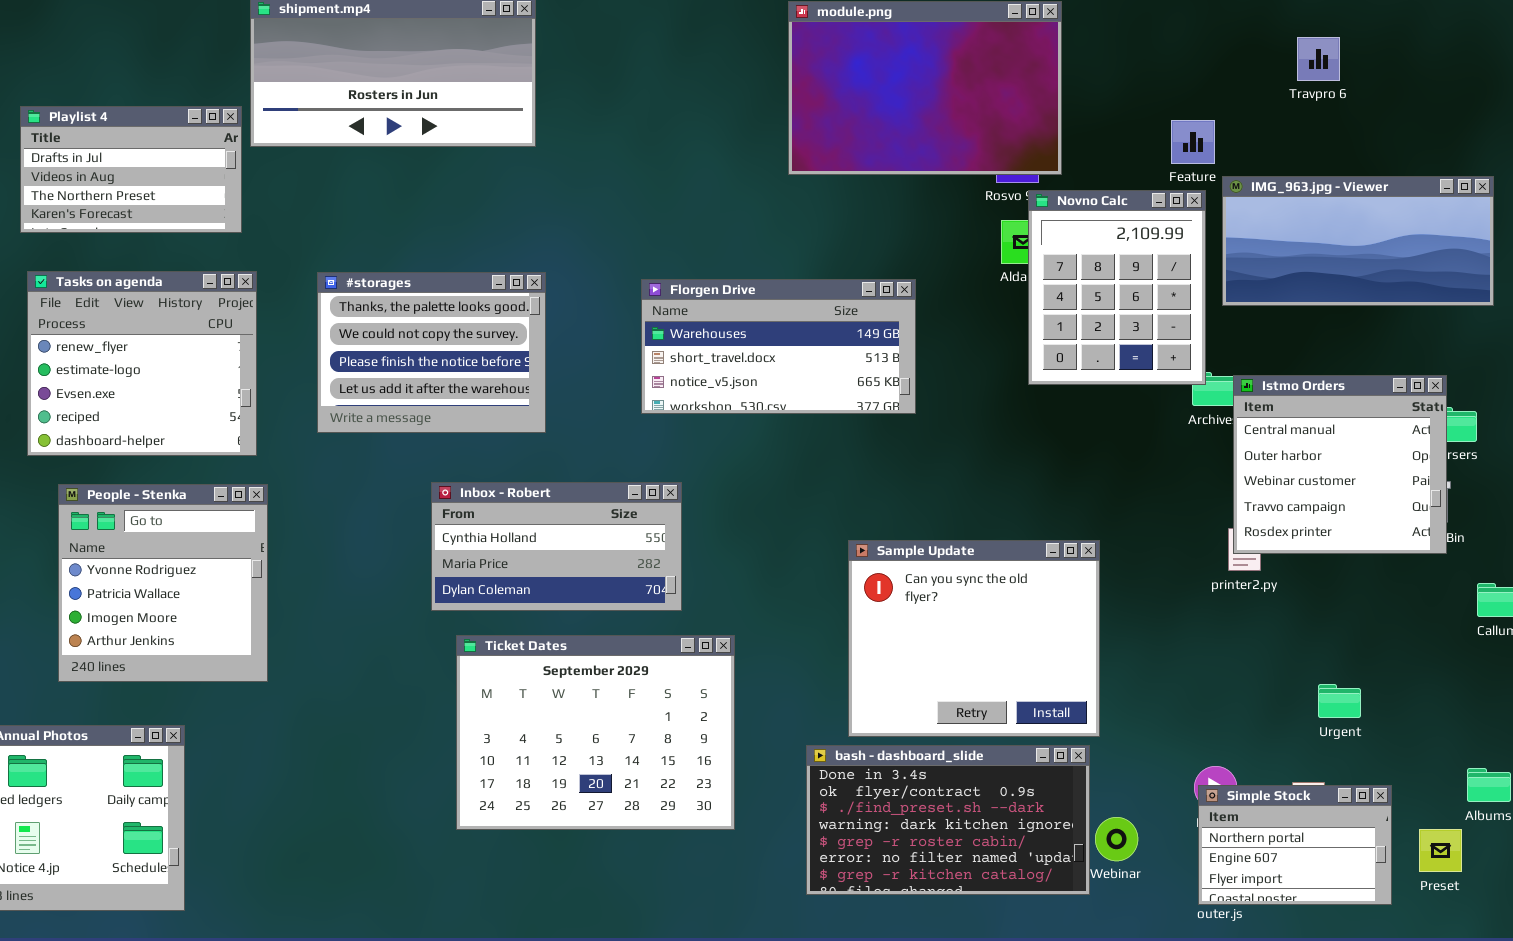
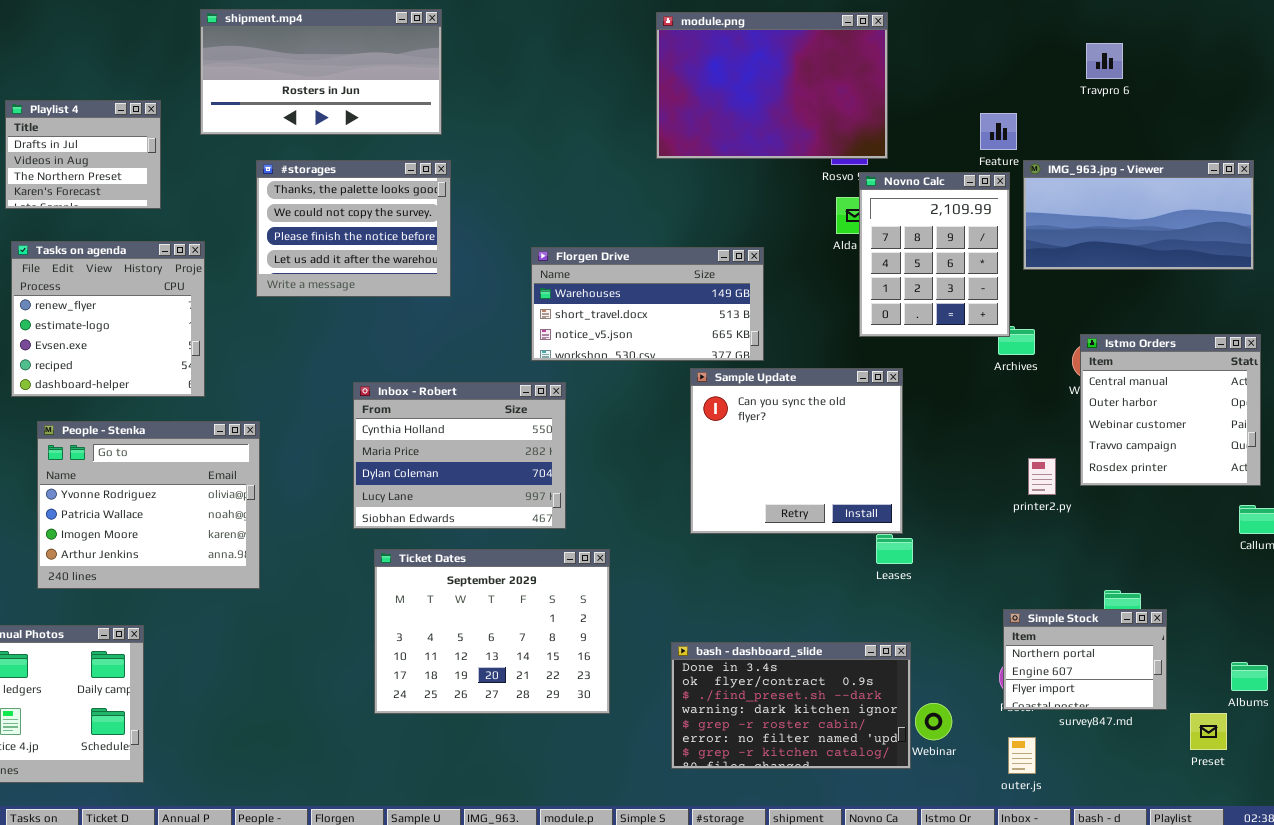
Playlist 4: [20,106,242,233] -> [5,100,161,209], resized
#storages: [317,272,546,433] -> [256,160,451,297], moved
Istmo Orders: [1233,375,1447,554] -> [1080,334,1261,486], moved
Inbox - Robert: [431,482,682,611] -> [353,382,566,529], resized
People - Stenka: [58,484,268,682] -> [37,421,260,589], resized
Sample Update: [848,540,1100,737] -> [690,368,903,534], moved
Simple Stock: [1198,785,1392,905] -> [1003,609,1167,710], moved

